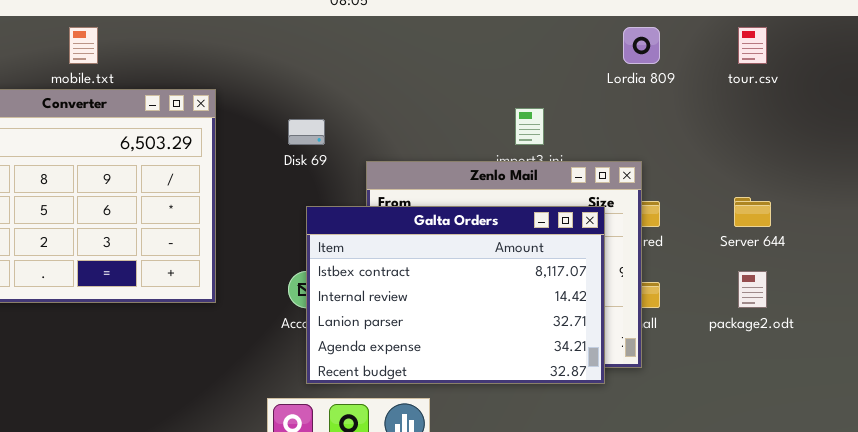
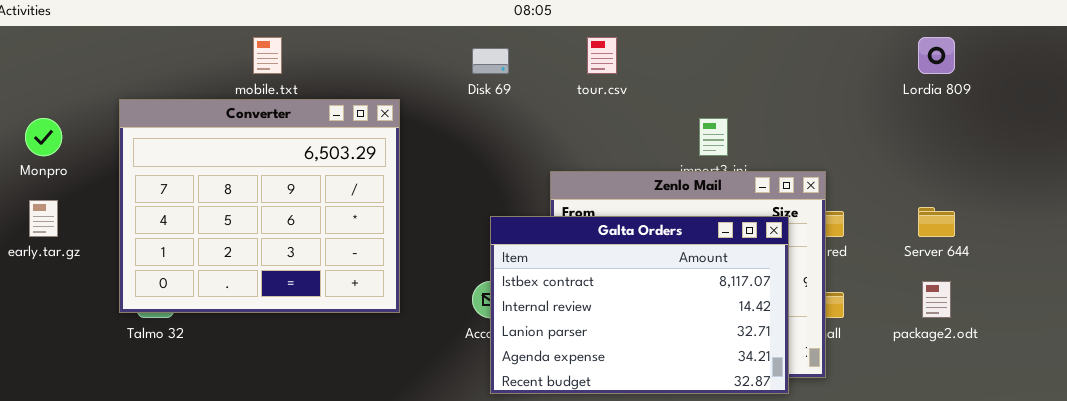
Lordia 809: [623,27,660,64] -> [918,37,955,74], moved
tour.csv: [738,27,767,64] -> [587,37,617,74], moved
Disk 69: [288,119,325,145] -> [472,48,509,74], moved

